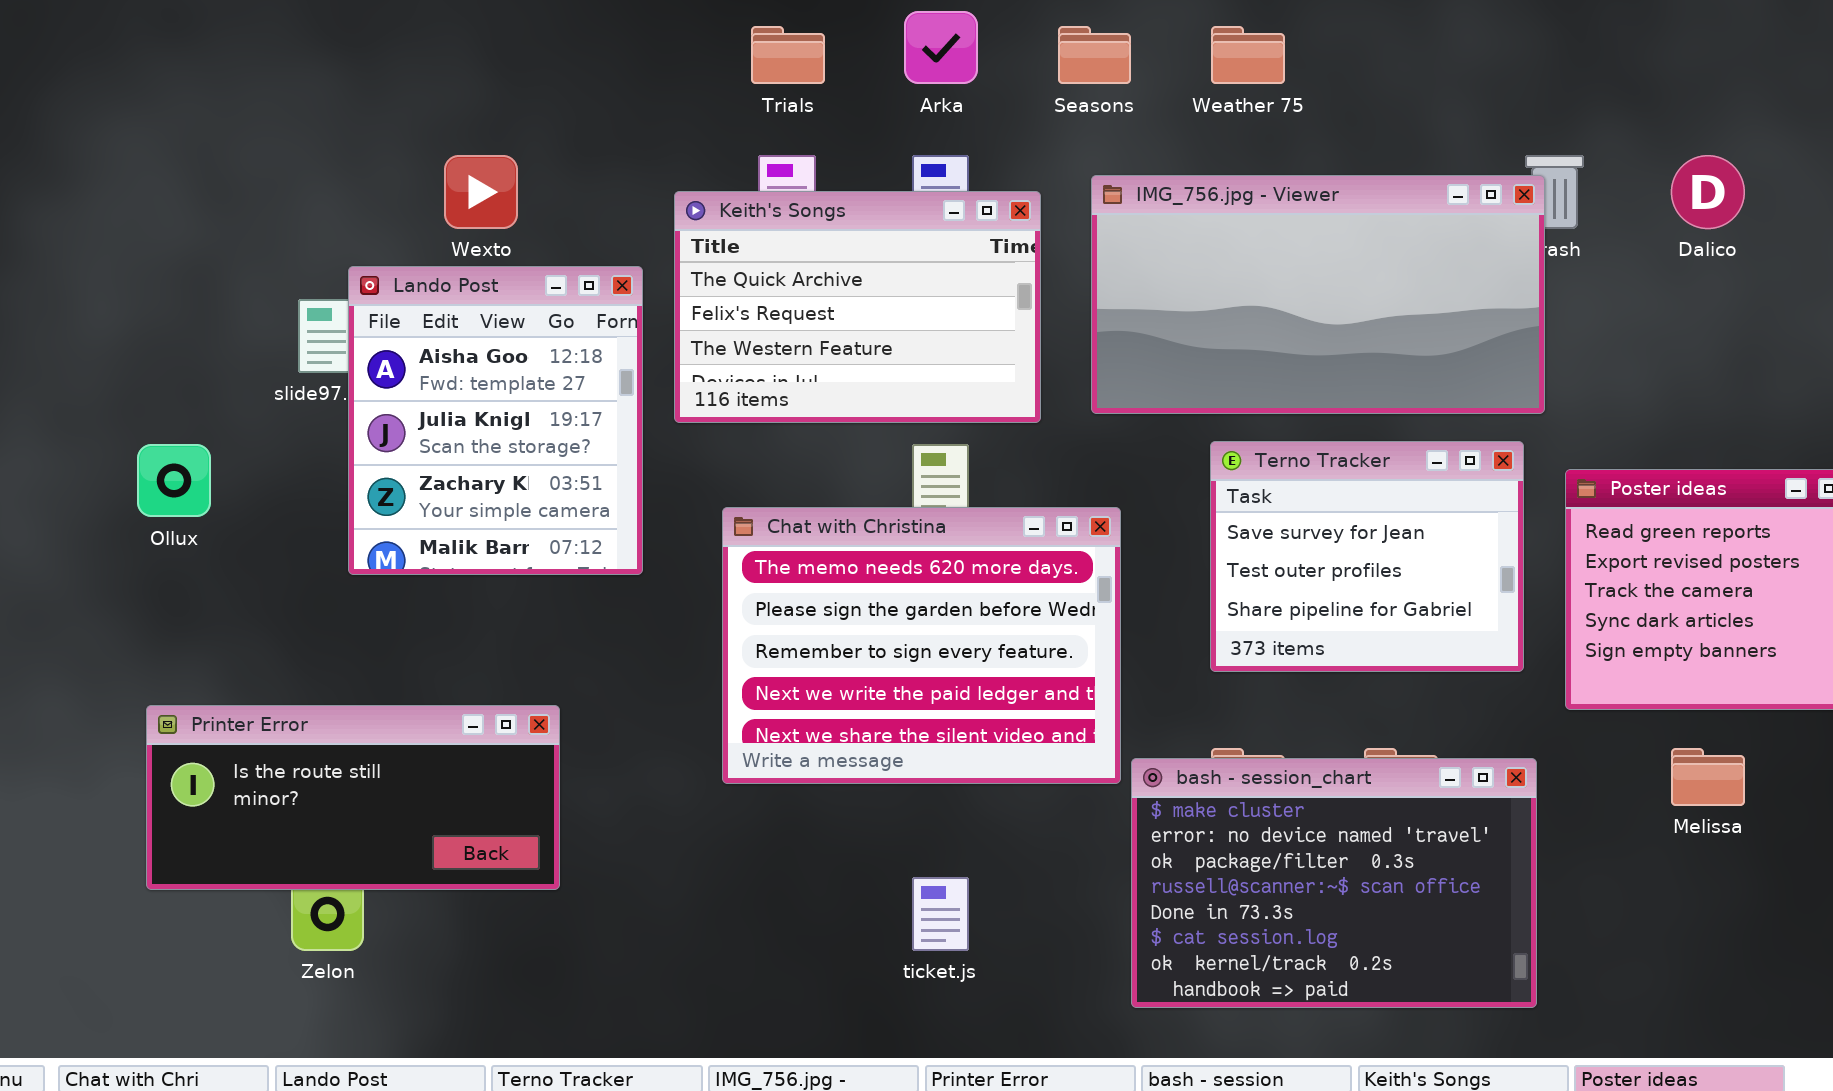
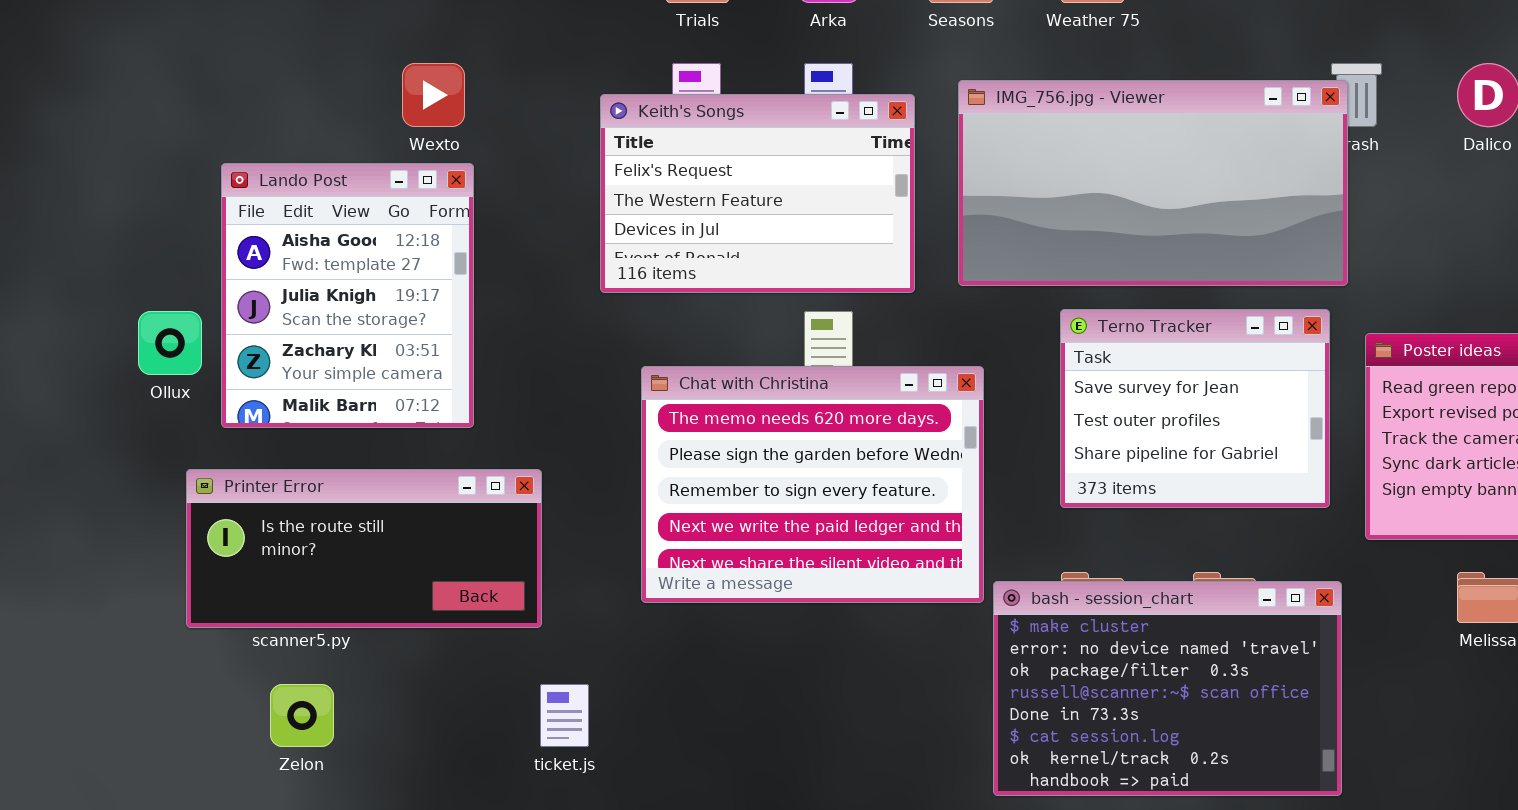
Keith's Songs: [674,191,1041,423] -> [600,94,915,293], scrolled down 1 row
Lando Post: [348,266,643,575] -> [221,163,474,428], moved
Printer Error: [146,705,560,890] -> [186,469,542,628], moved
ticket.js: [912,877,969,951] -> [540,684,589,747], moved

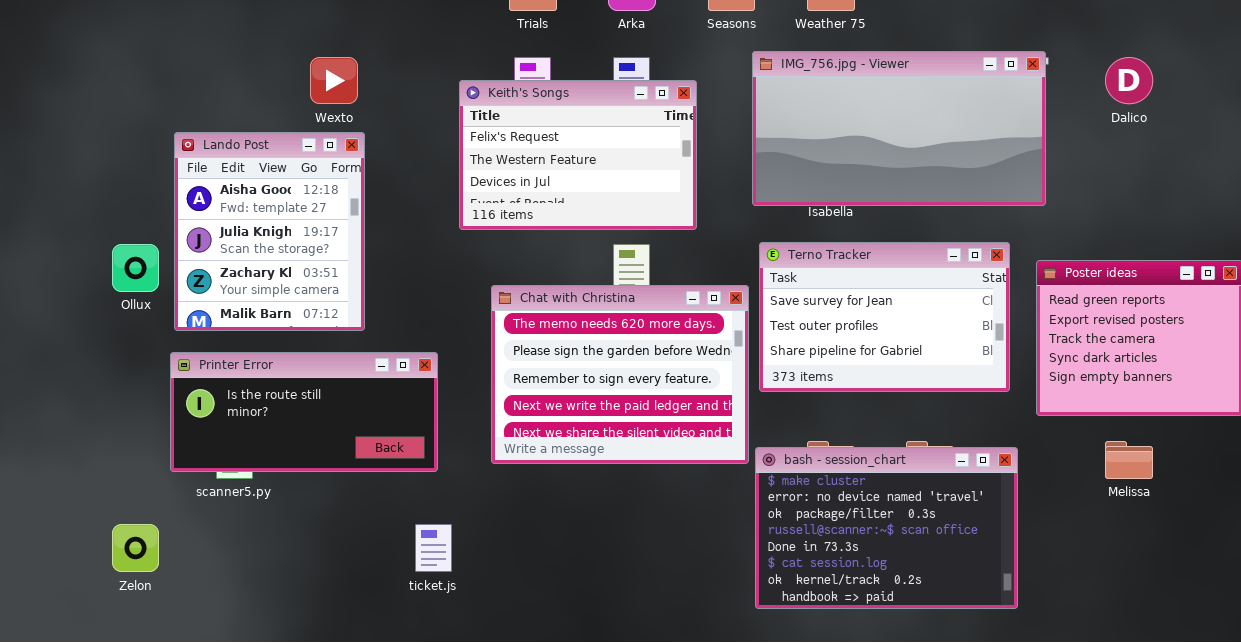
IMG_756.jpg - Viewer: [958,80,1348,286] -> [752,51,1046,206], moved
Terno Tracker: [1060,309,1330,508] -> [759,242,1010,392], resized
Printer Error: [186,469,542,628] -> [170,352,438,472], moved
Zelon: [270,684,334,747] -> [112,524,159,572], moved

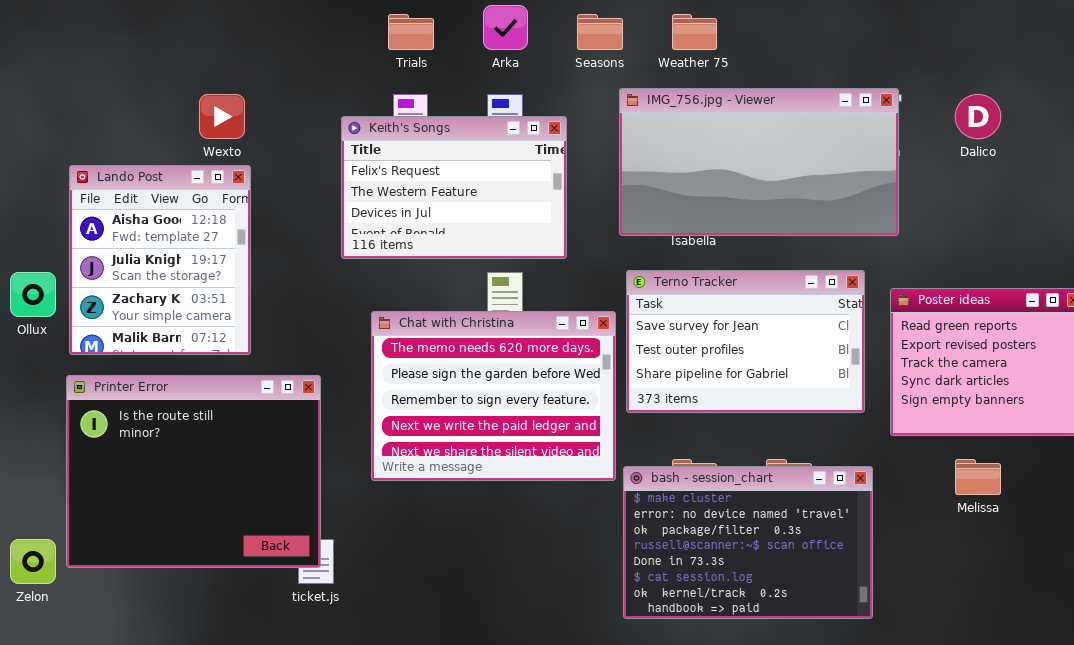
Printer Error: [170,352,438,472] -> [66,375,321,568], resized

